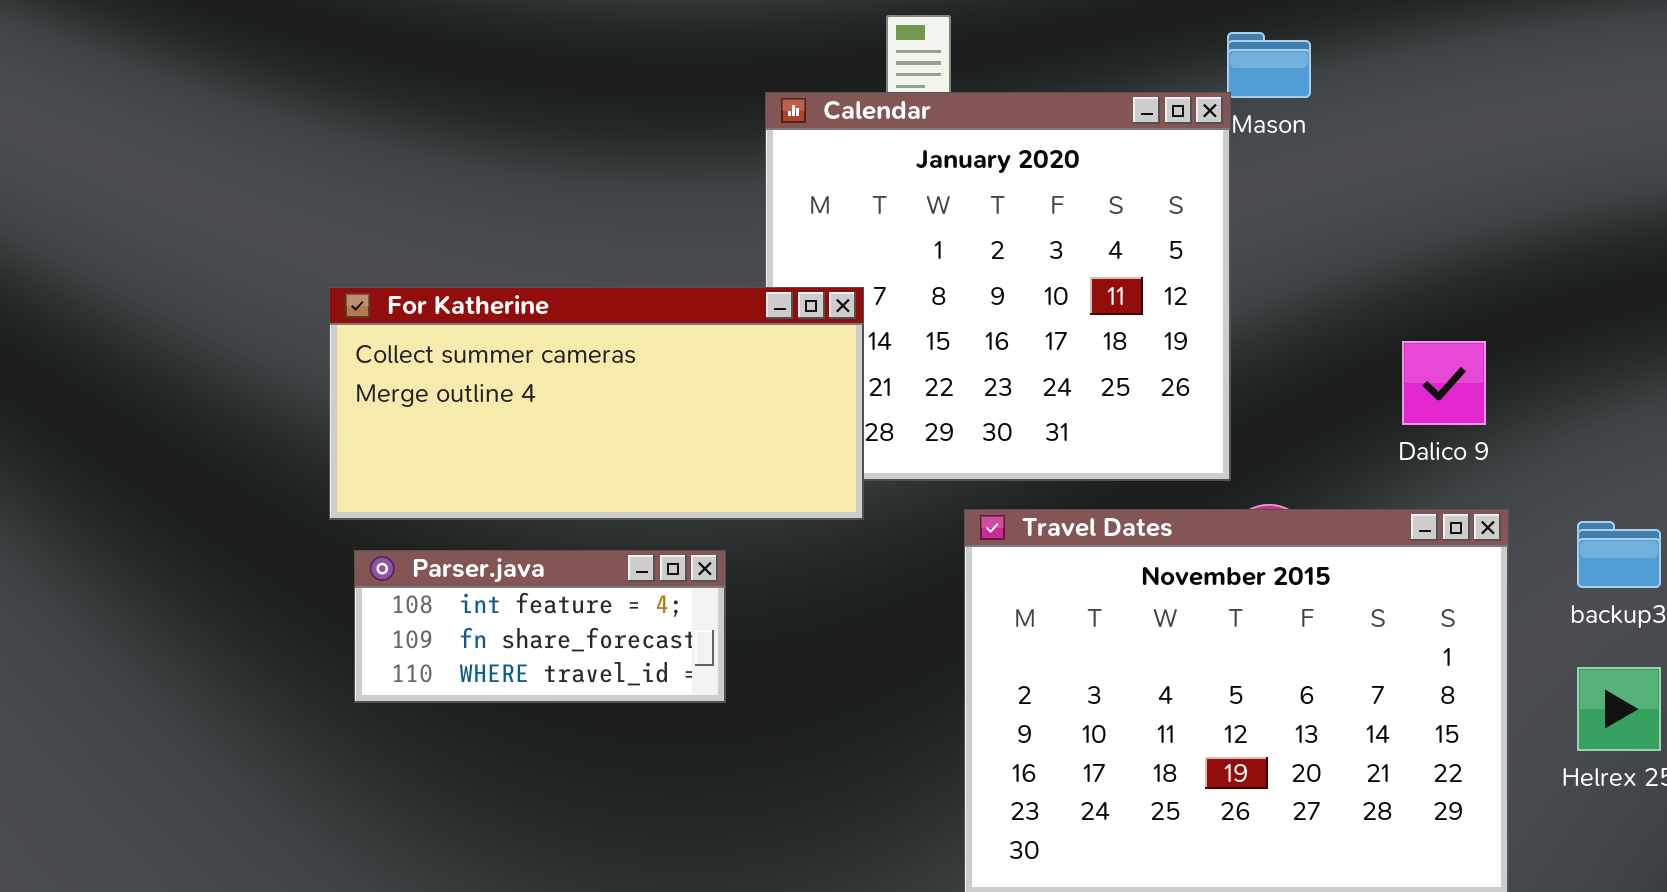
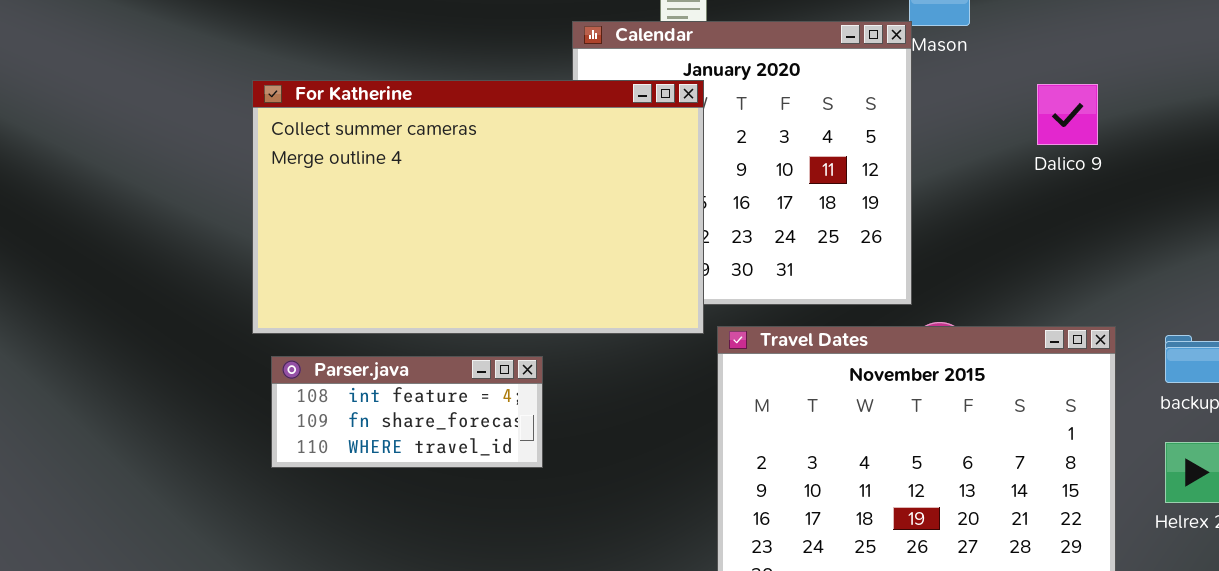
For Katherine: [329,287,864,520] -> [252,80,704,334], resized
Dalico 9: [1402,341,1486,425] -> [1037,84,1098,145], moved

